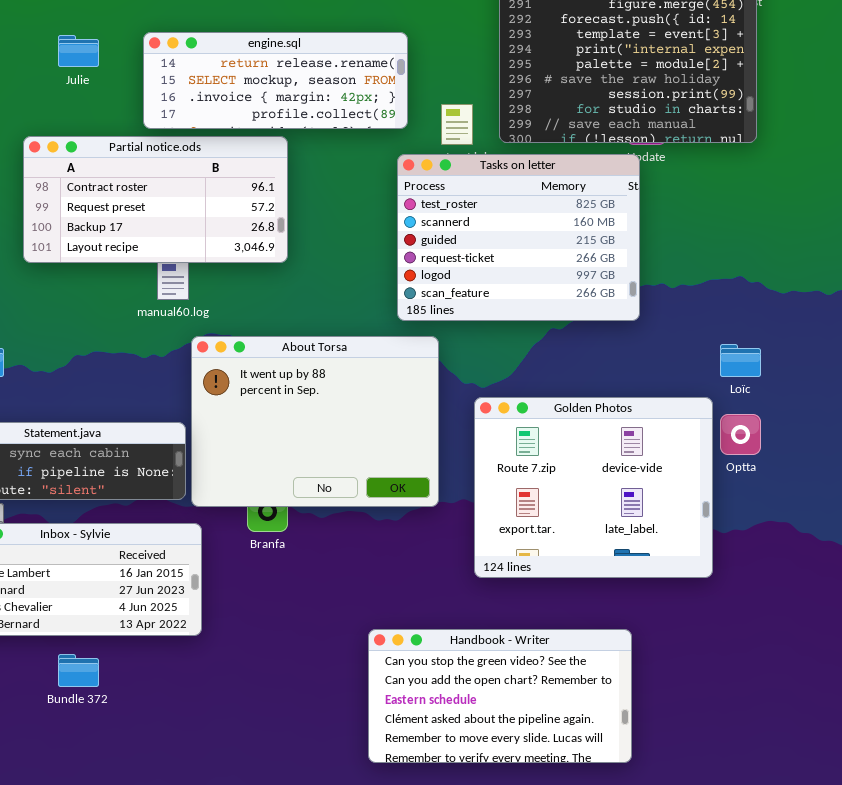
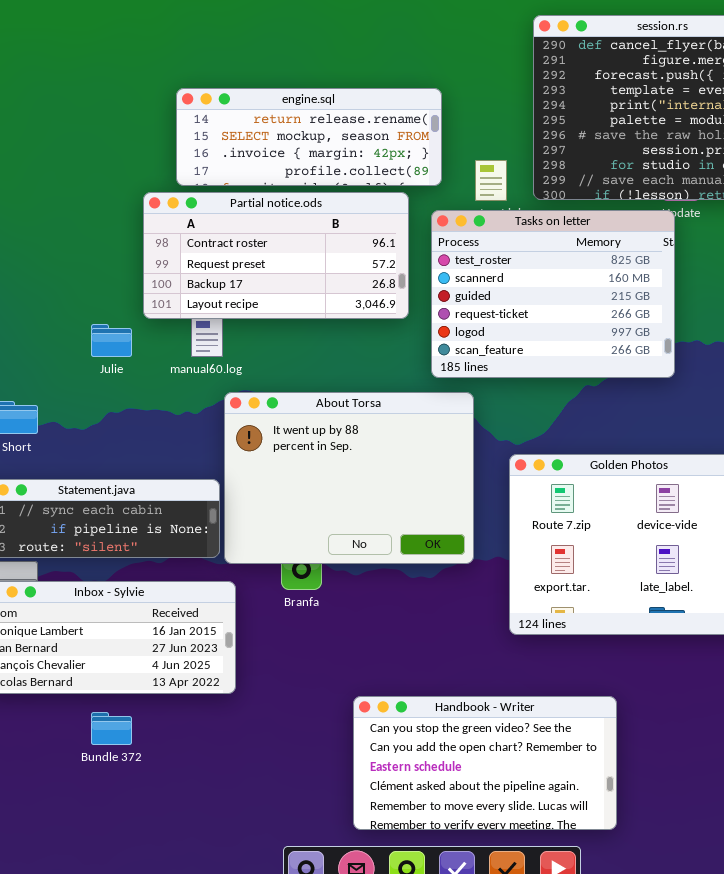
Julie: [58,35,99,67] -> [91,324,132,357], moved
Partial notice.ods: [23,136,288,263] -> [143,192,409,319], moved
Handbook - Writer: [368,629,632,763] -> [353,696,617,830], moved

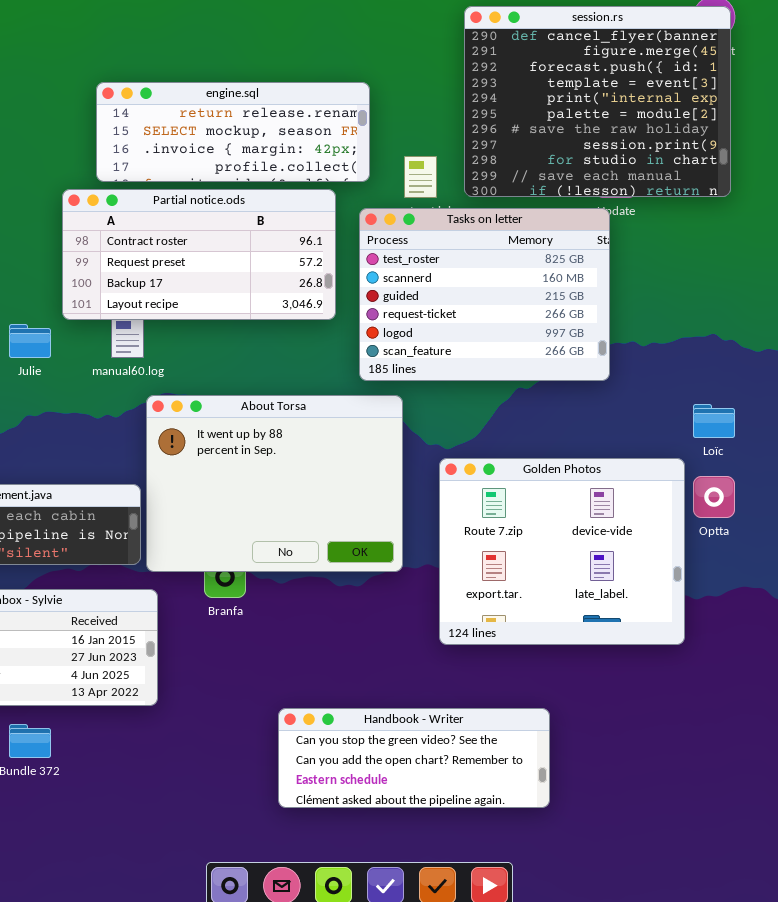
Handbook - Writer: [353,696,617,830] -> [278,708,550,808], resized

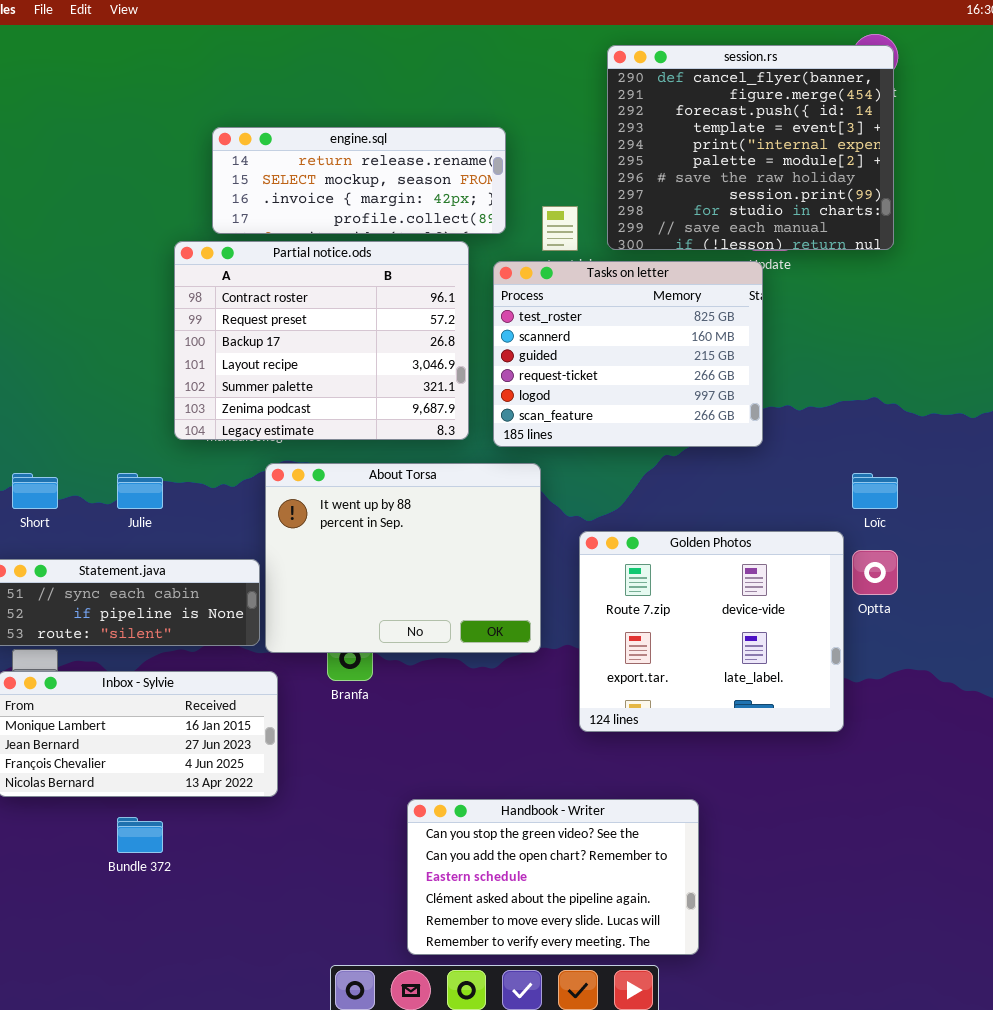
Partial notice.ods: [62,189,336,320] -> [174,241,469,440], resized
Julie: [9,324,51,358] -> [117,473,163,509], moved
Handbook - Writer: [278,708,550,808] -> [407,799,699,955], resized

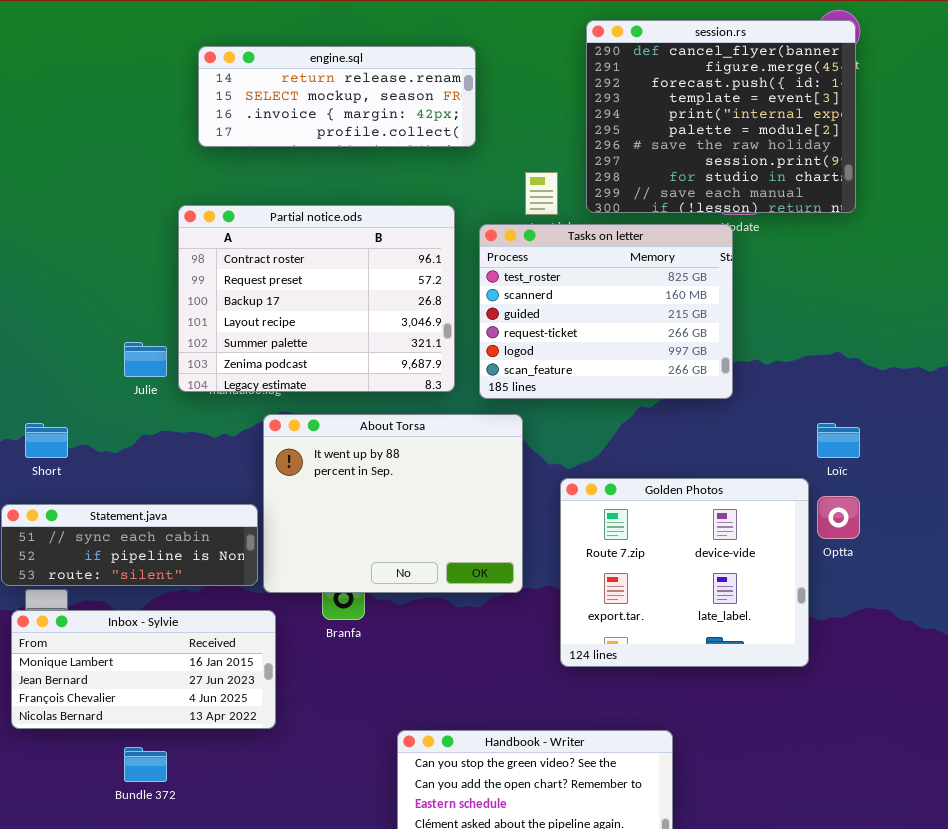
engine.sql: [212,127,506,234] -> [198,46,476,147], moved
Julie: [117,473,163,509] -> [124,342,167,377], moved

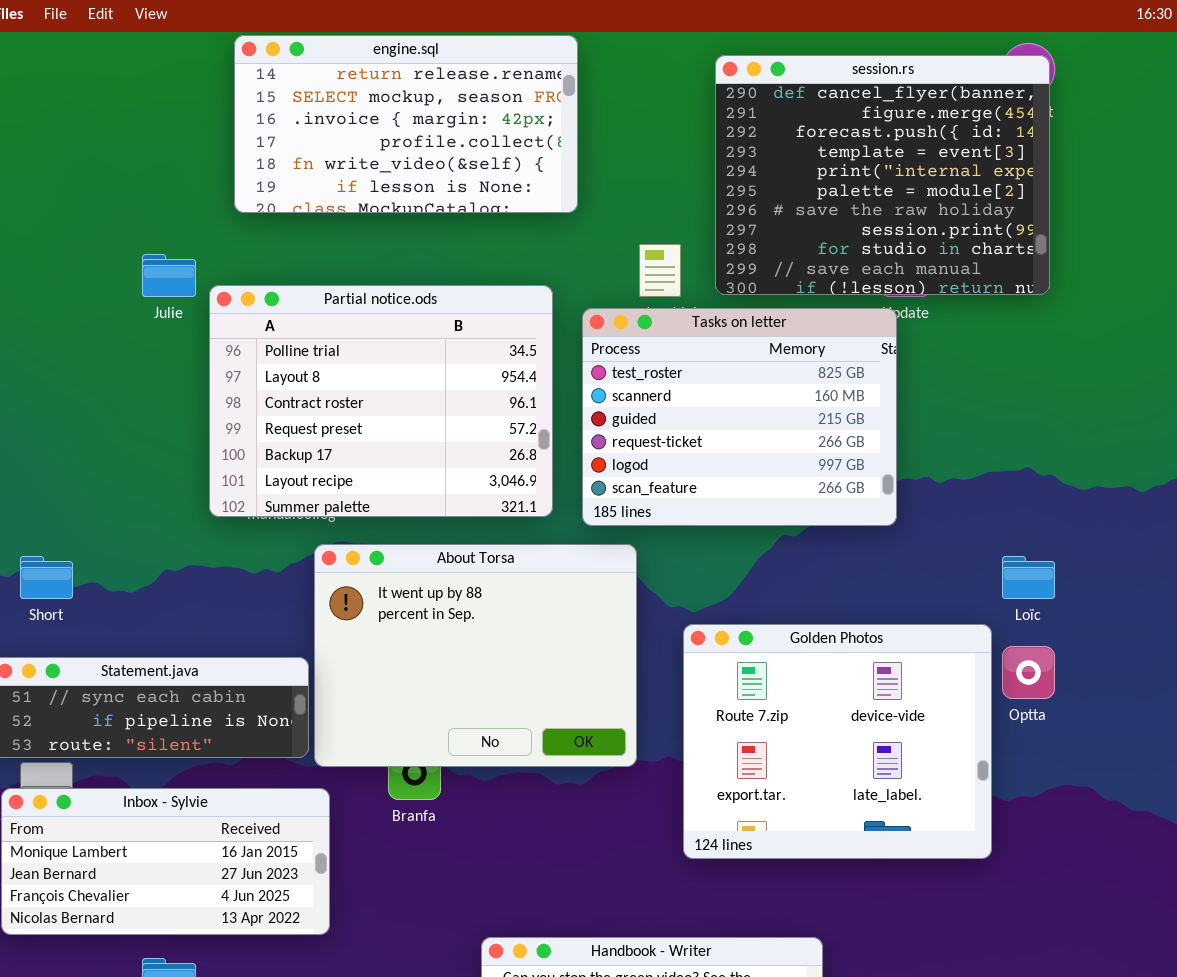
engine.sql: [198,46,476,147] -> [234,35,578,213], resized
Partial notice.ods: [178,205,455,392] -> [209,285,553,517], scrolled up 2 rows
Julie: [124,342,167,377] -> [142,254,196,297], moved

